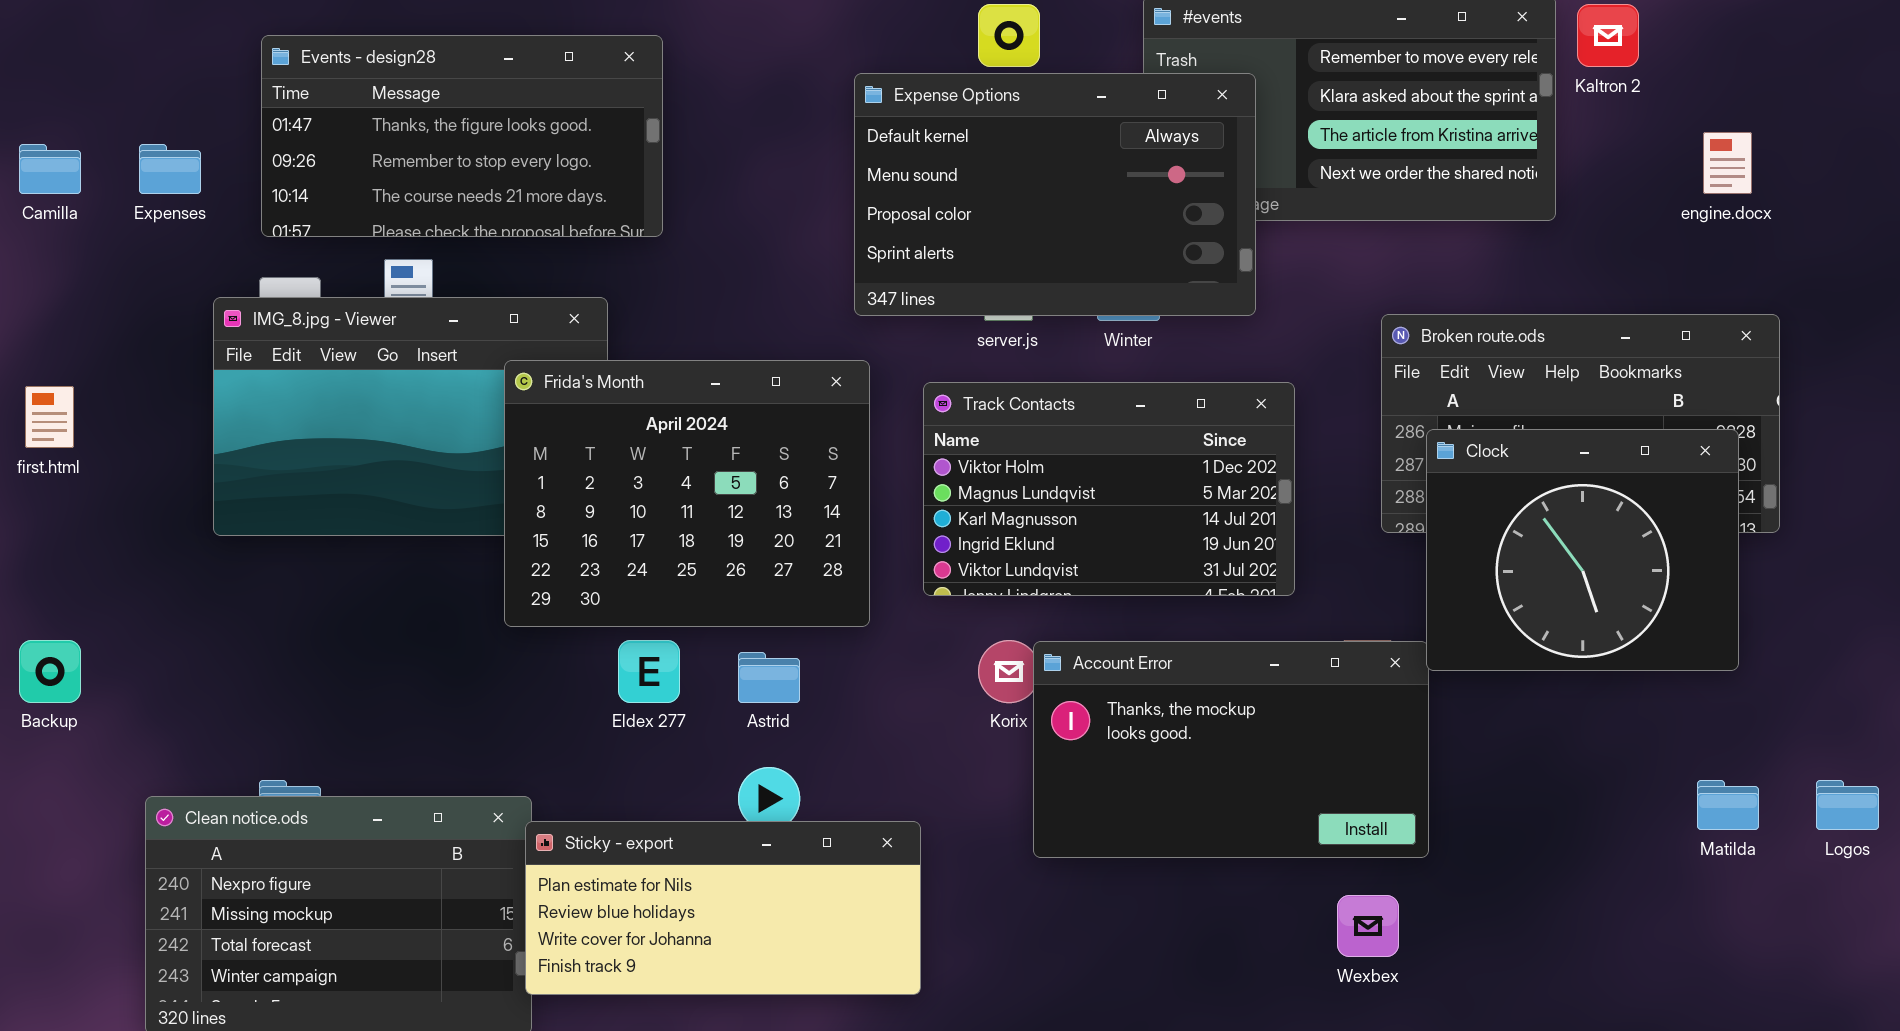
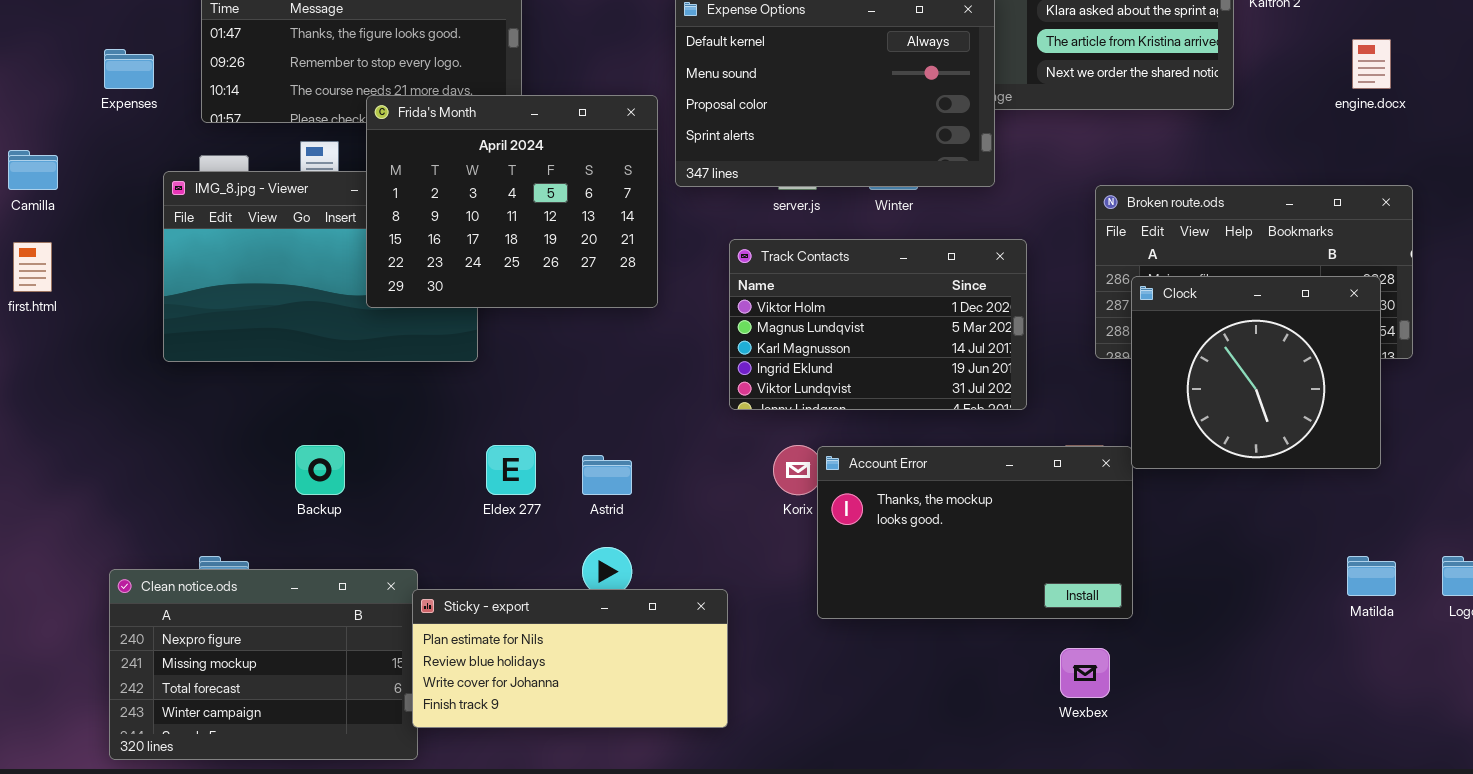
Camilla: [19,144,81,194] -> [8,150,58,190], moved
Frida's Month: [504,360,870,627] -> [366,95,658,308], moved
Backup: [19,640,81,703] -> [295,445,345,495], moved

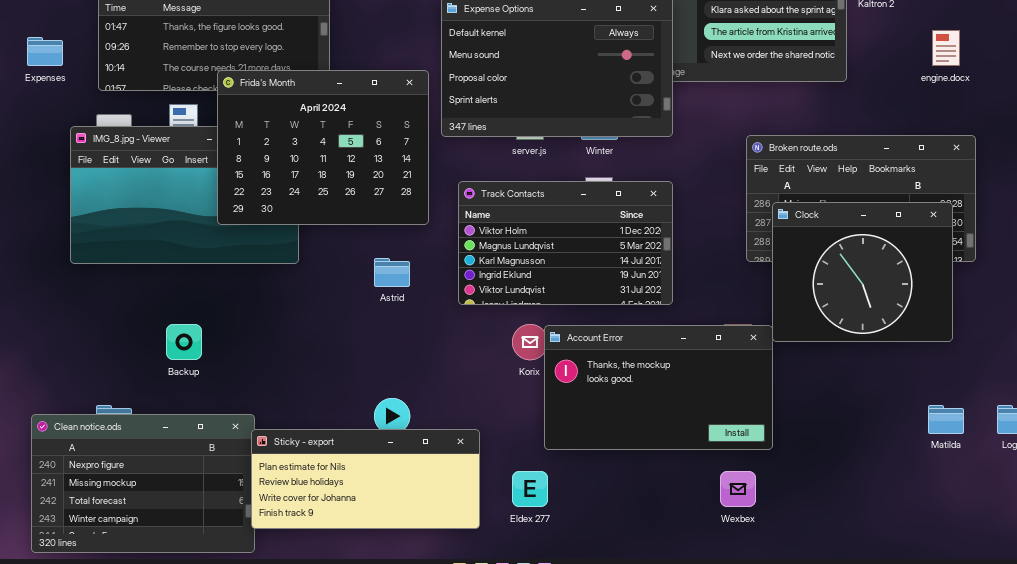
Track Contacts: [729,239,1027,410] -> [458,181,673,305], moved
Eldex 277: [486,445,536,495] -> [512,471,548,507], moved
Astrid: [582,455,632,495] -> [374,258,410,287], moved

